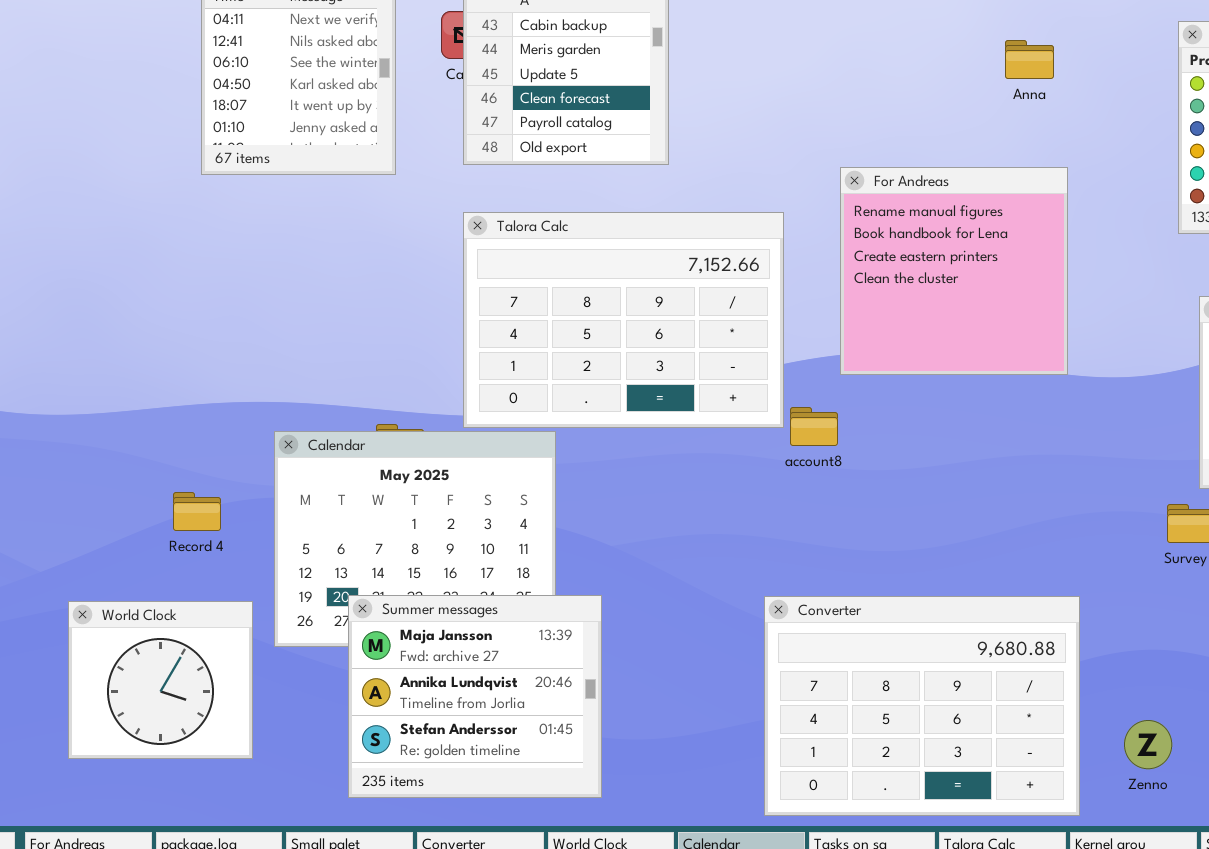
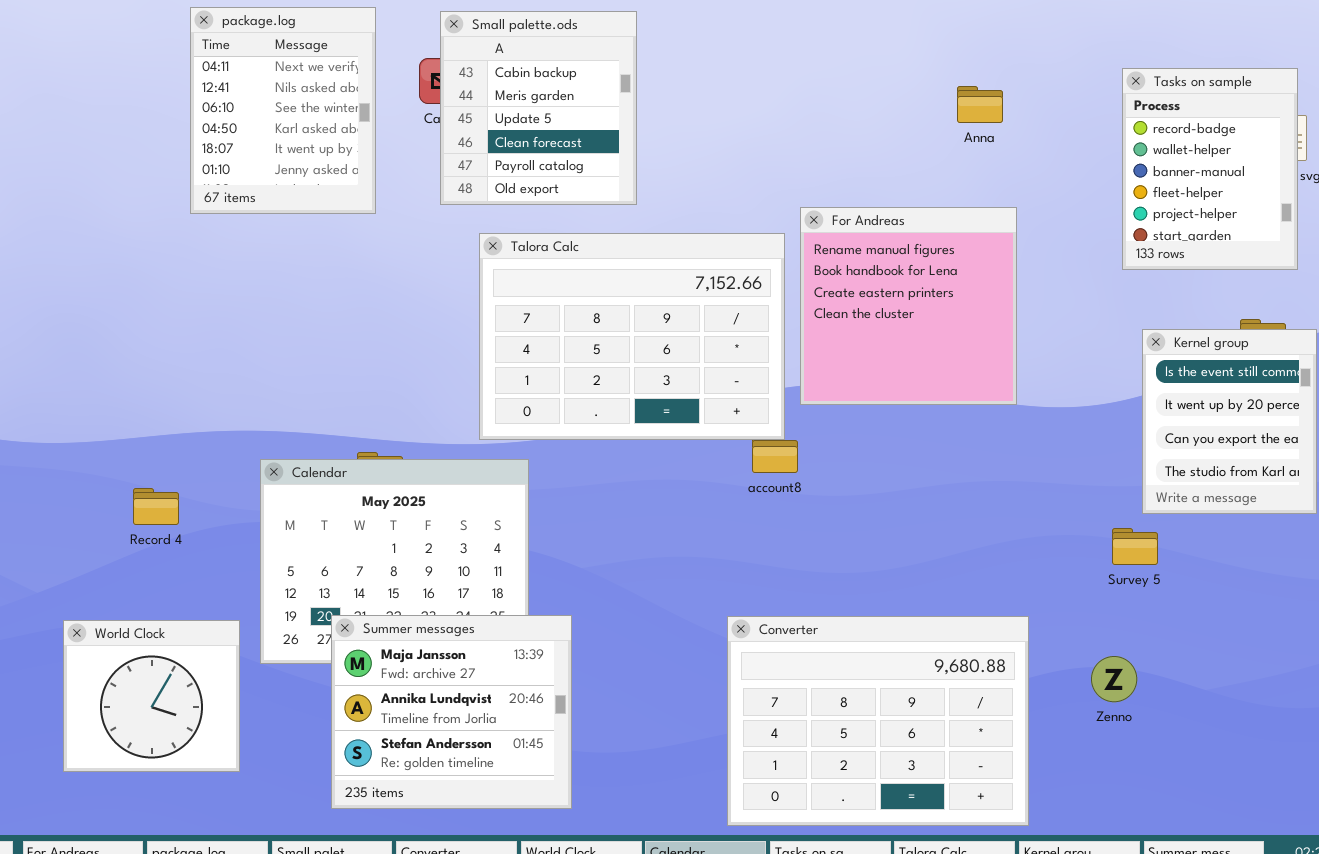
Talora Calc: [463,212,784,428] -> [479,233,785,440], moved
Record 4: [173,492,221,531] -> [133,488,179,525], moved
Zenno: [1124,720,1172,769] -> [1091,656,1137,702], moved

